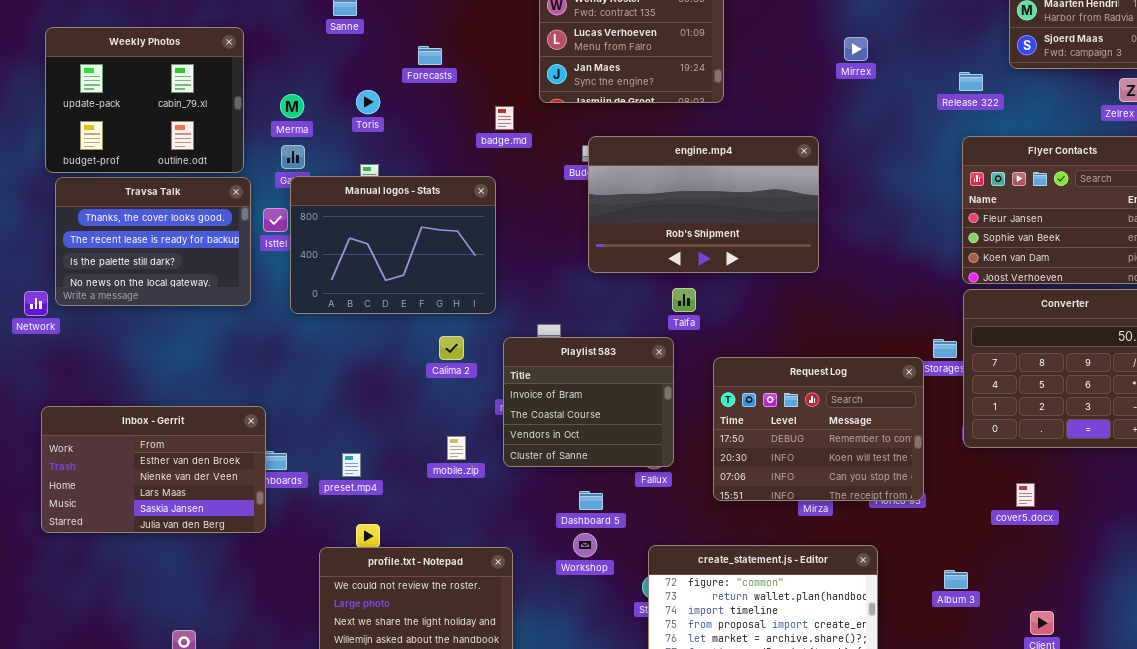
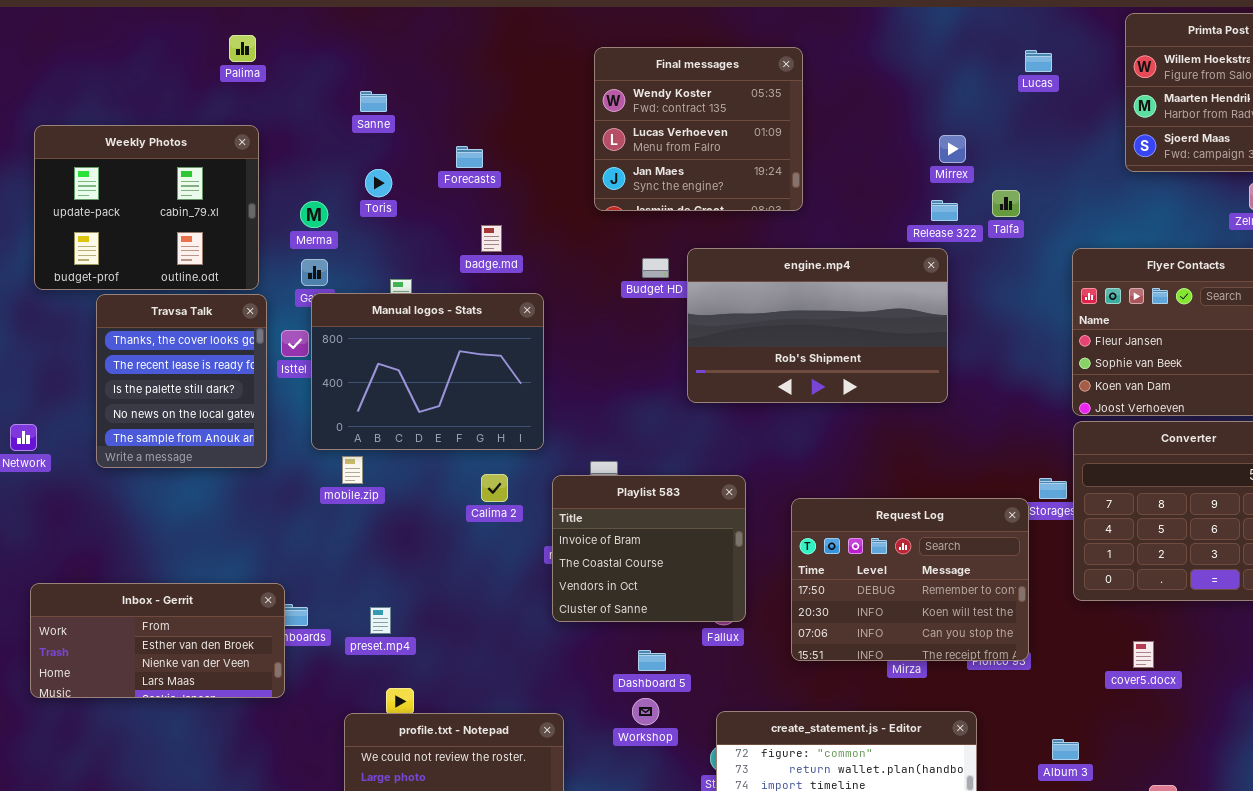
Release 322: [959,72,983,91] -> [931,200,958,221], moved
Toris: [356,90,380,114] -> [365,169,392,197], moved
badge.md: [495,106,514,130] -> [481,225,502,252], moved
engine.mp4: [588,136,819,273] -> [687,248,948,403], moved
Travsa Talk: [55,177,251,306] -> [96,294,267,468], resized
Talfa: [672,288,696,312] -> [992,190,1020,217], moved
Inbox - Gerrit: [41,406,266,533] -> [30,583,285,698], resized
mobile.zip: [447,436,466,460] -> [342,456,363,484], moved

